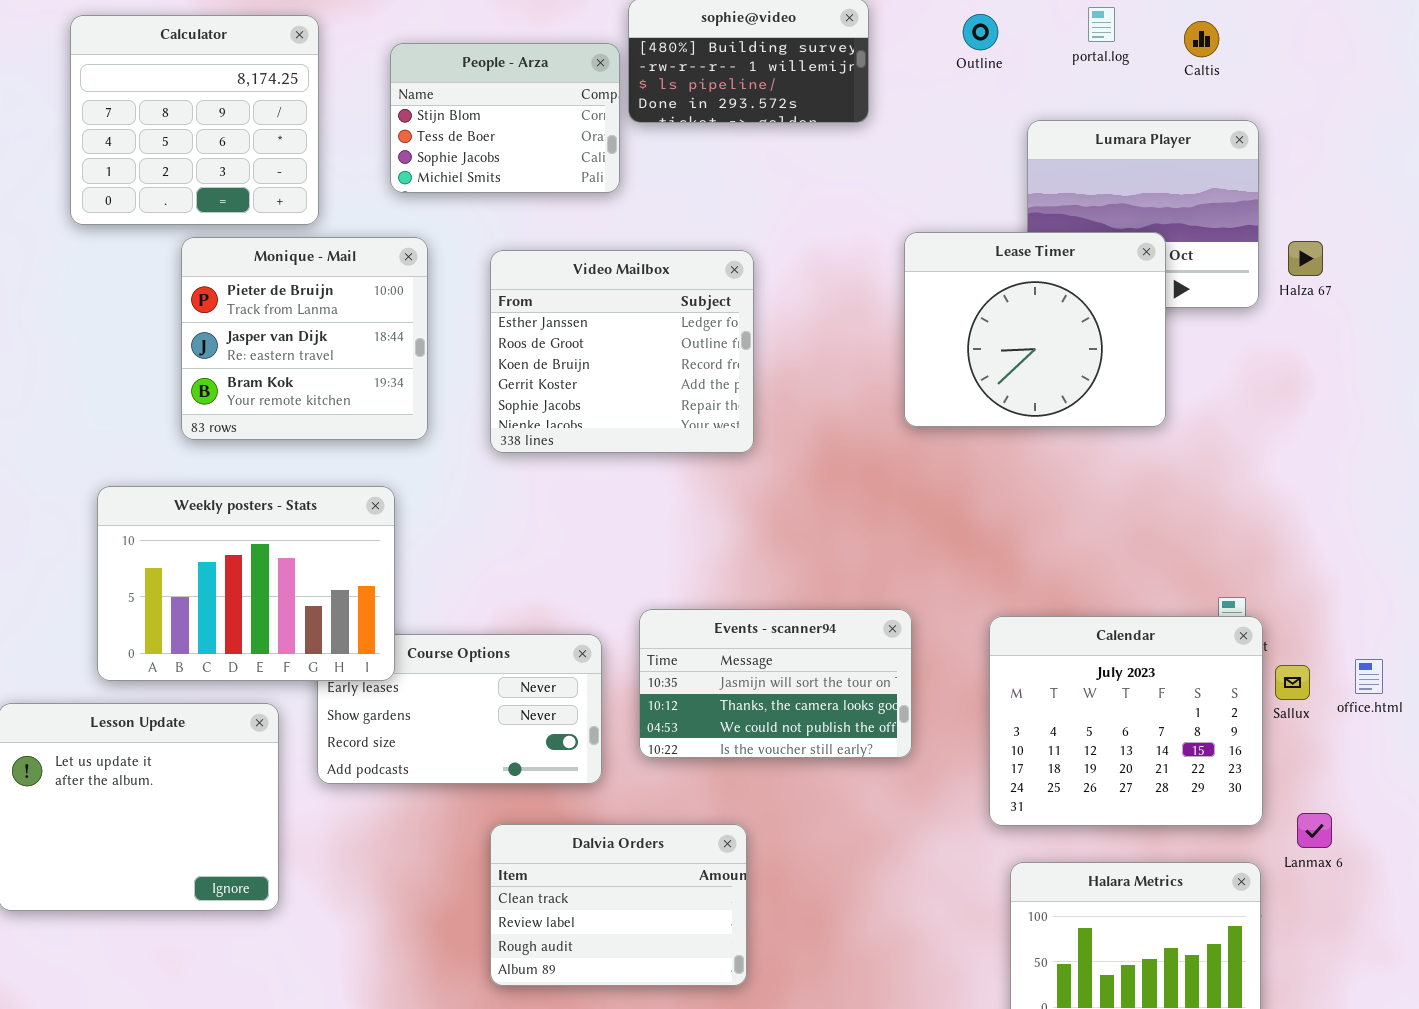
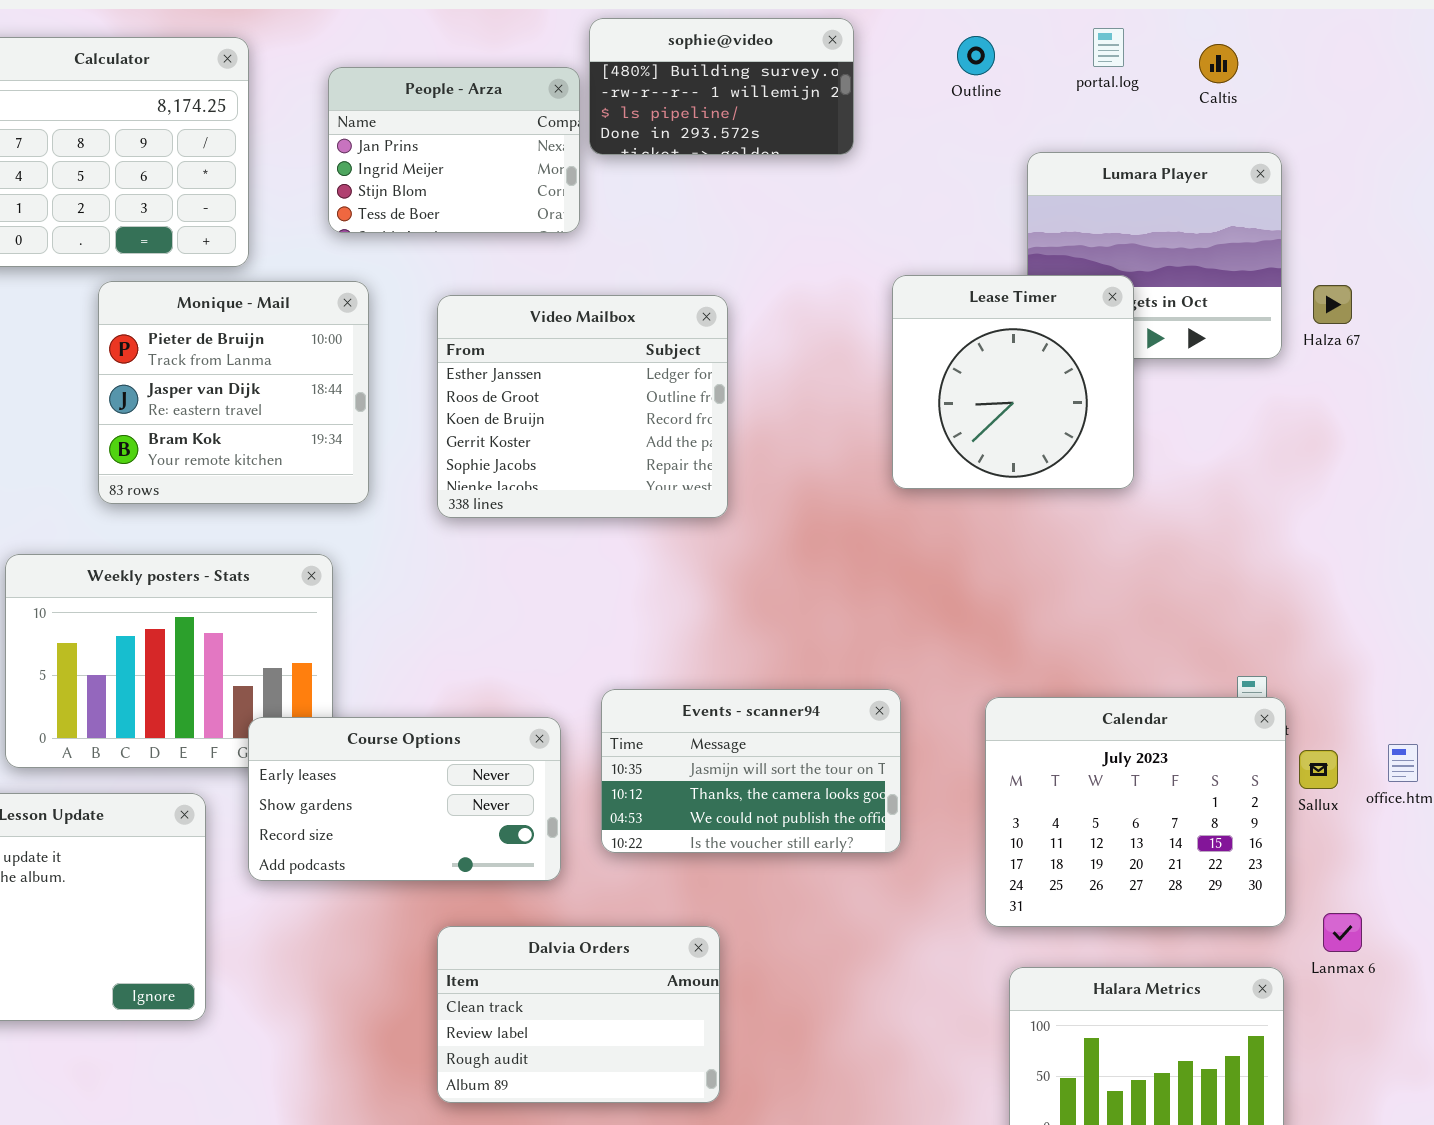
People - Arza: [390,43,620,193] -> [328,67,580,233], scrolled up 2 rows
Lease Timer: [904,232,1166,427] -> [892,275,1134,489], resized
Course Options: [317,634,602,784] -> [248,717,561,881], raised

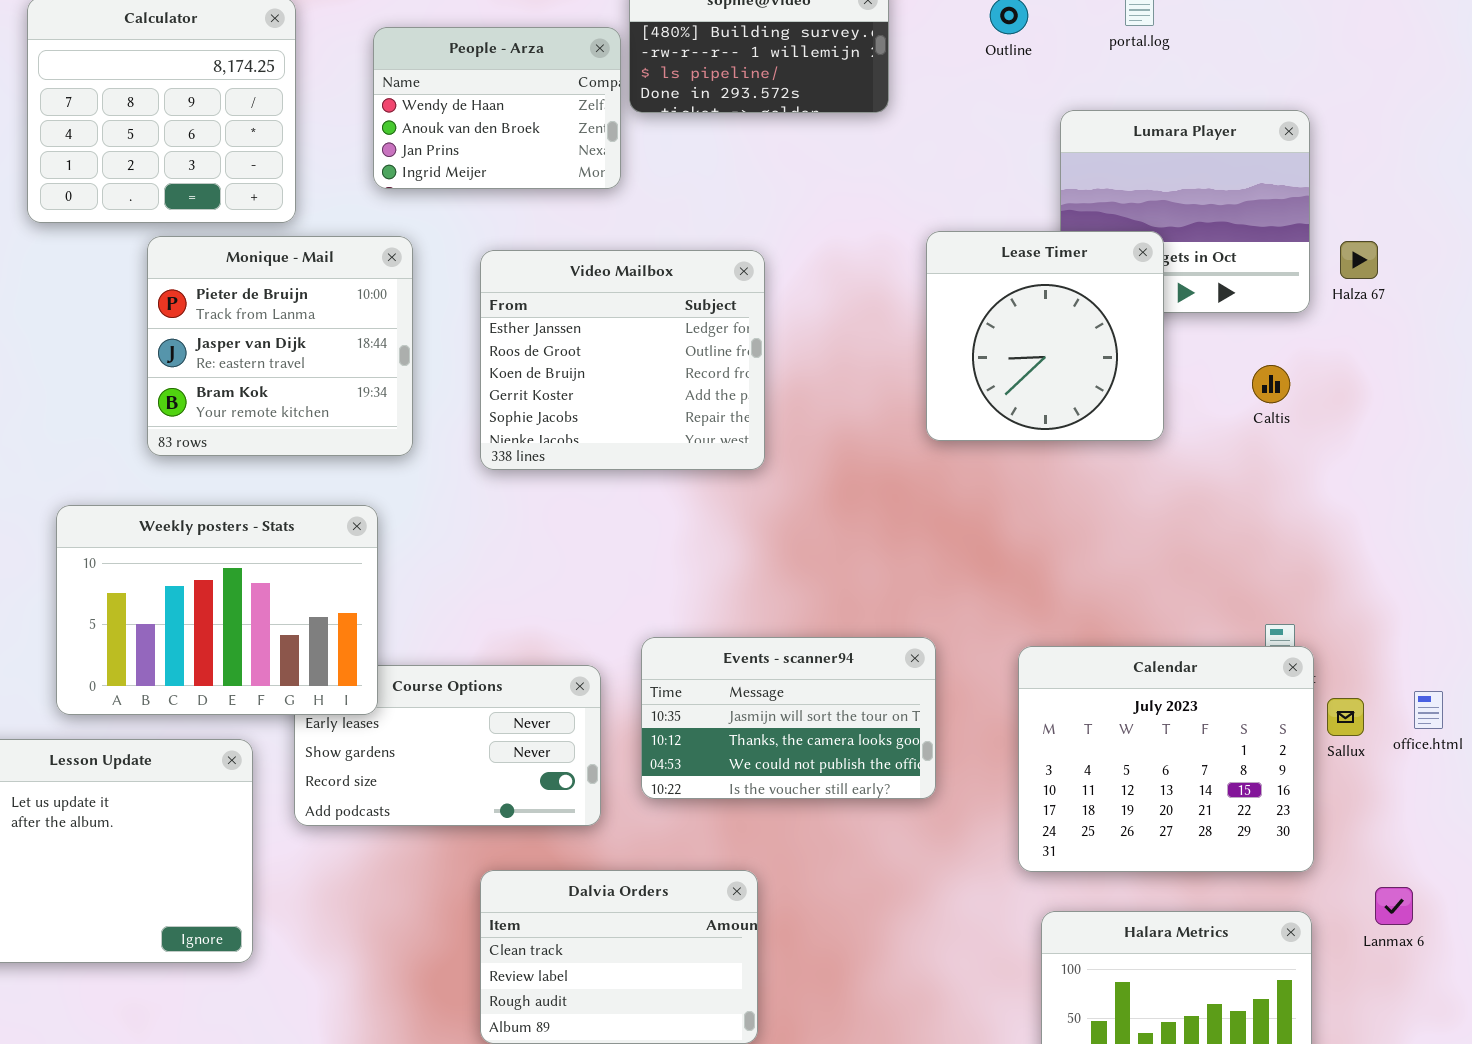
Caltis: [1199,44,1238,83] -> [1252,365,1290,403], moved
People - Arza: [328,67,580,233] -> [373,27,621,189], scrolled up 2 rows
Weekly posters - Stats: [5,554,333,768] -> [56,505,378,715], raised
Lanmax 6: [1323,913,1362,952] -> [1375,887,1413,925], moved

